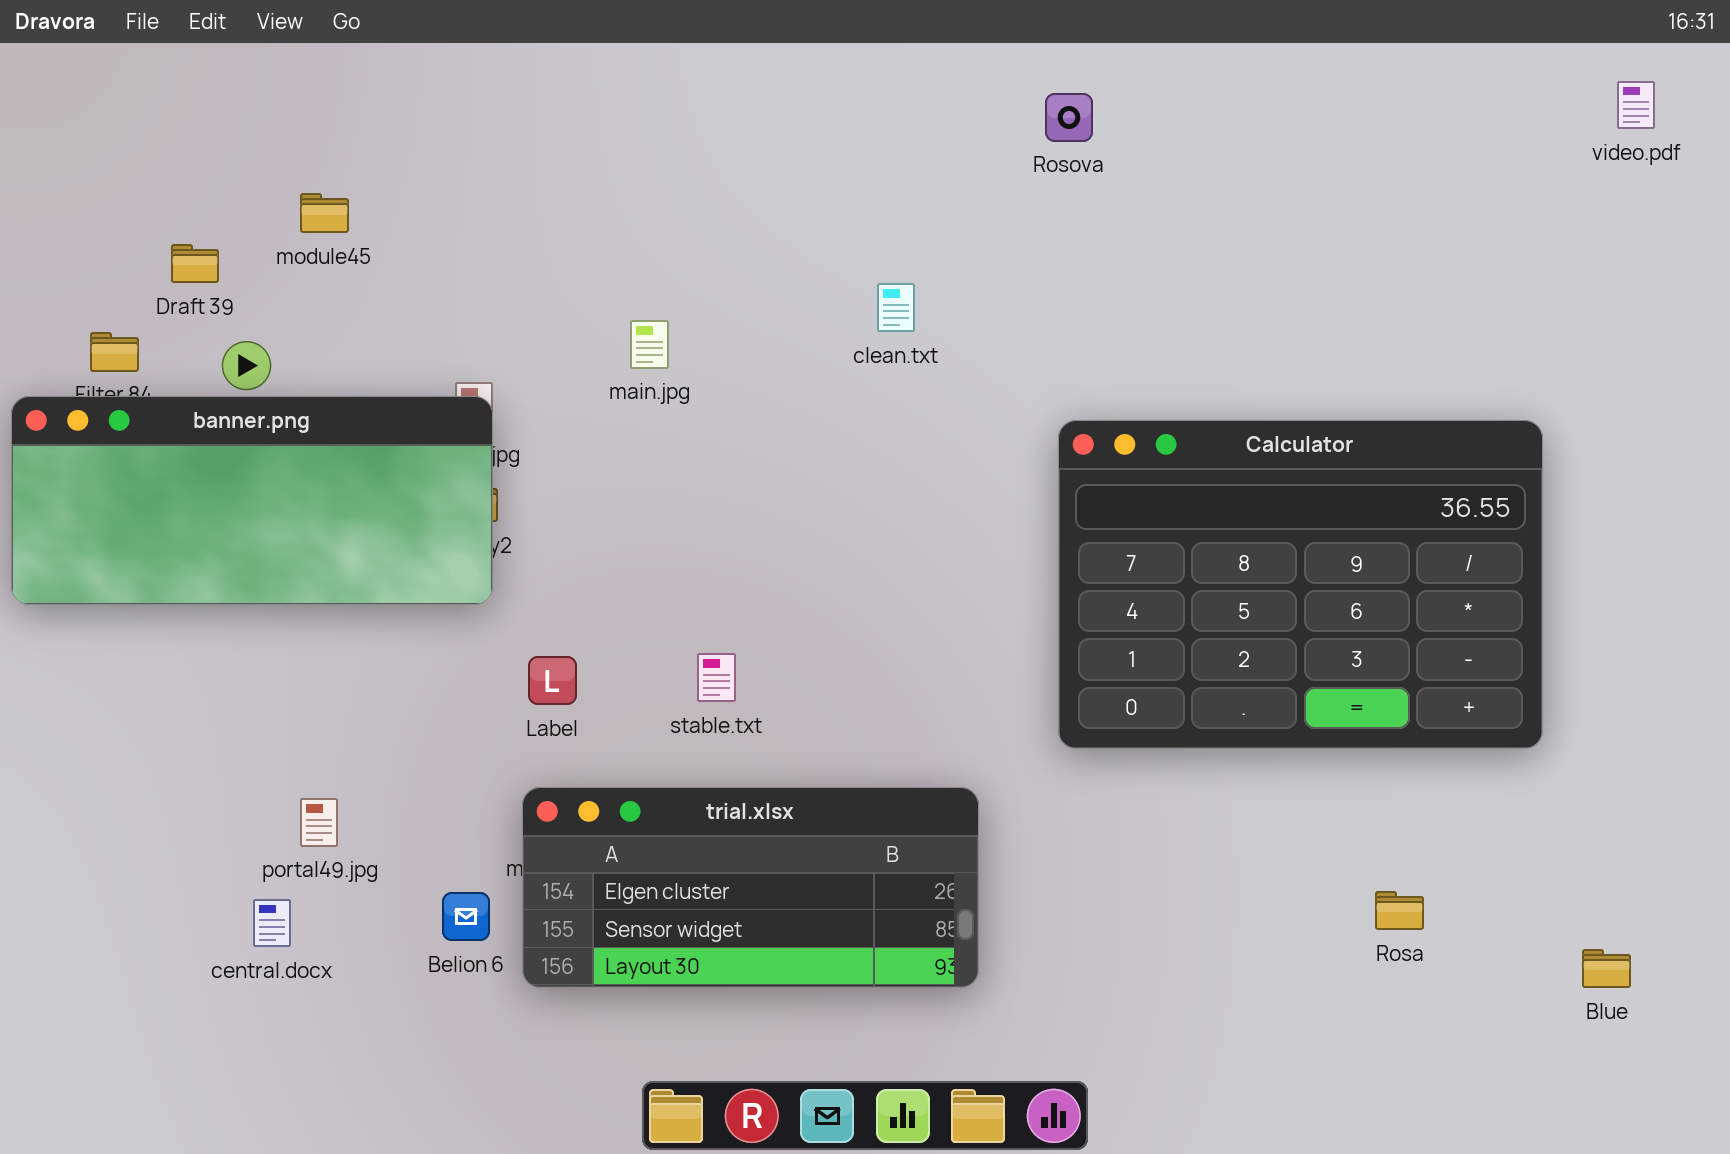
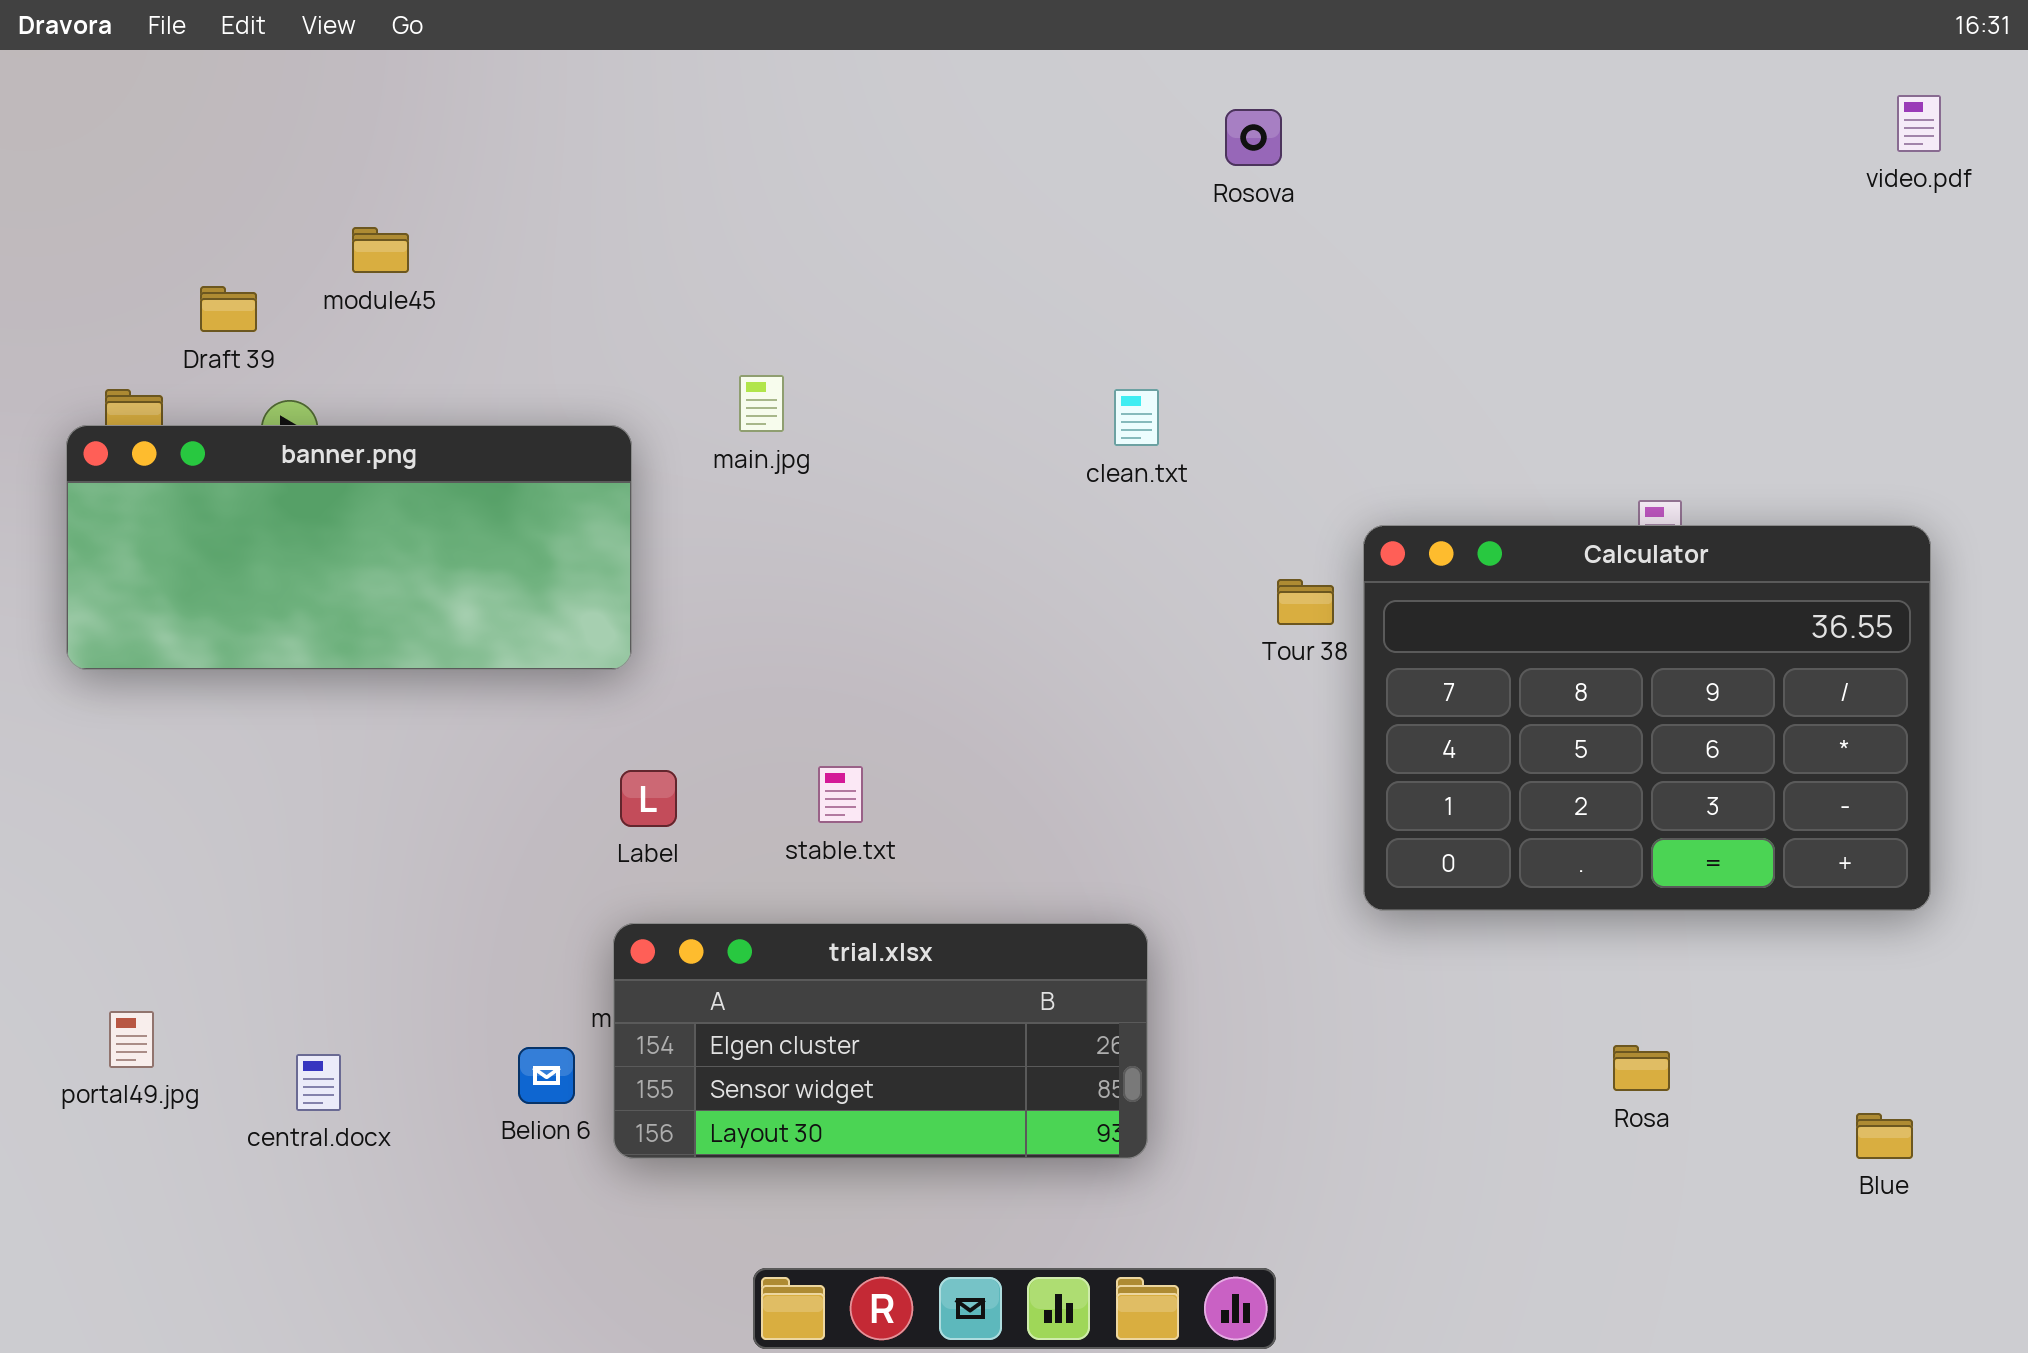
clean.txt: [877,283,915,332] -> [1114,389,1159,446], moved
banner.png: [11,396,493,605] -> [66,425,632,670], moved
Calculator: [1058,420,1543,749] -> [1363,525,1931,911], moved
portal49.jpg: [300,798,338,847] -> [109,1011,154,1068], moved

